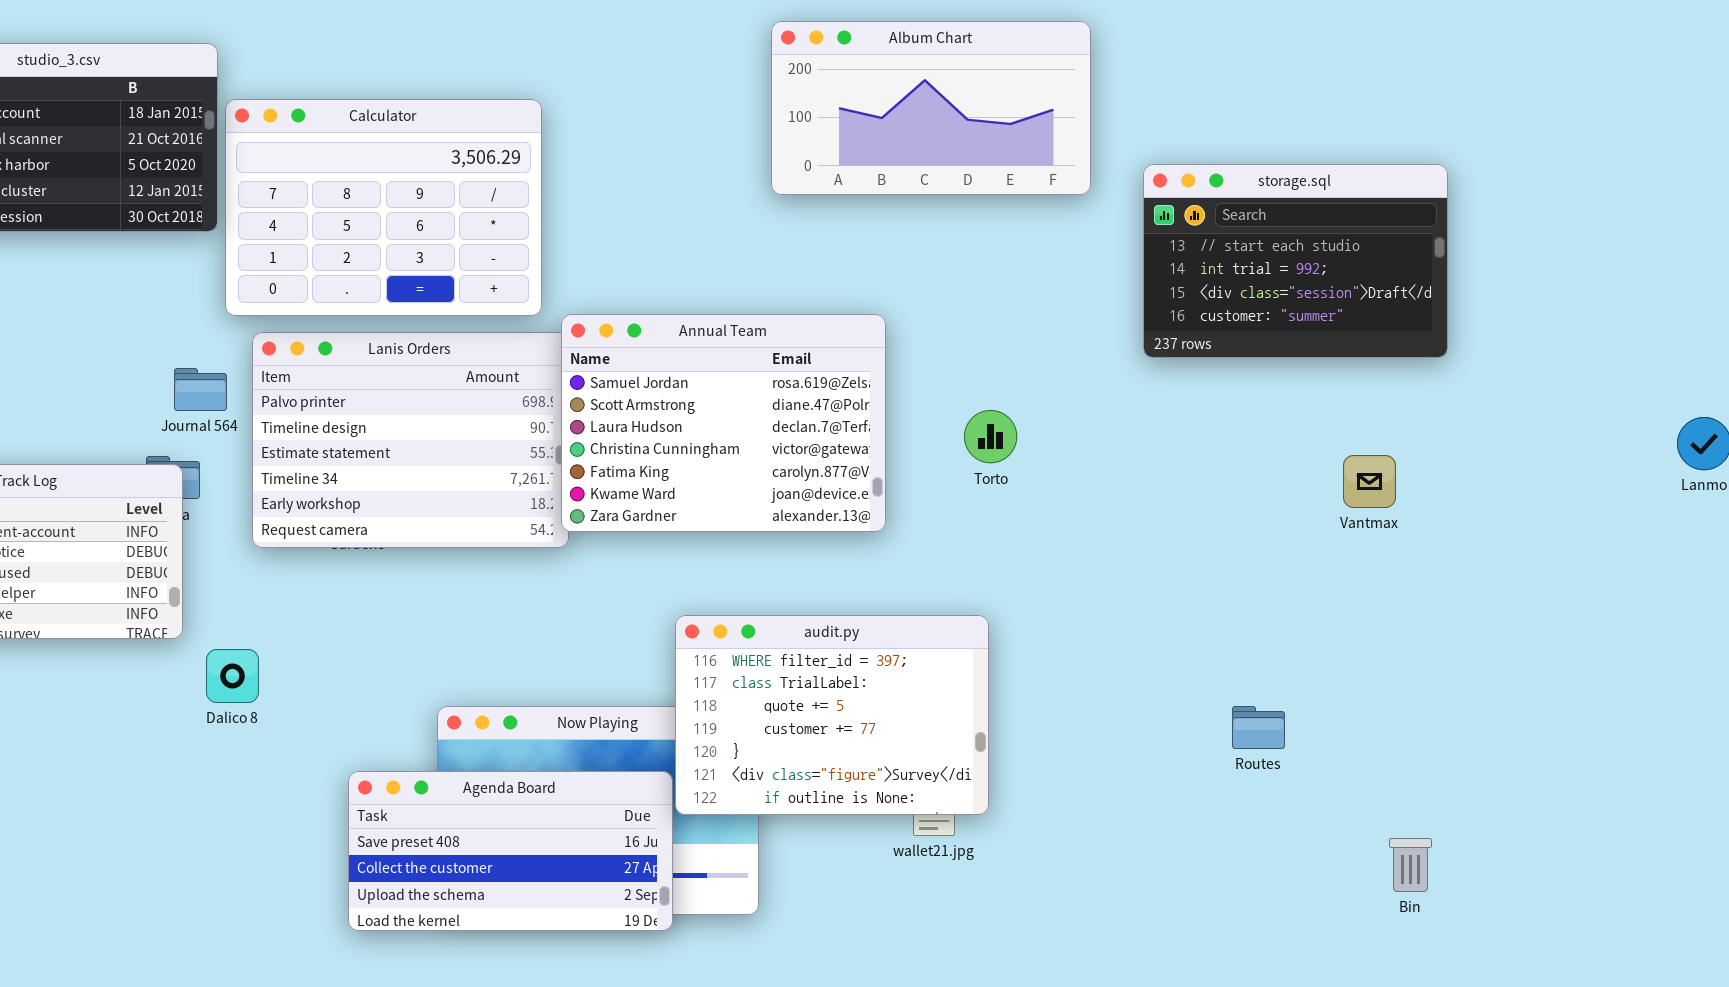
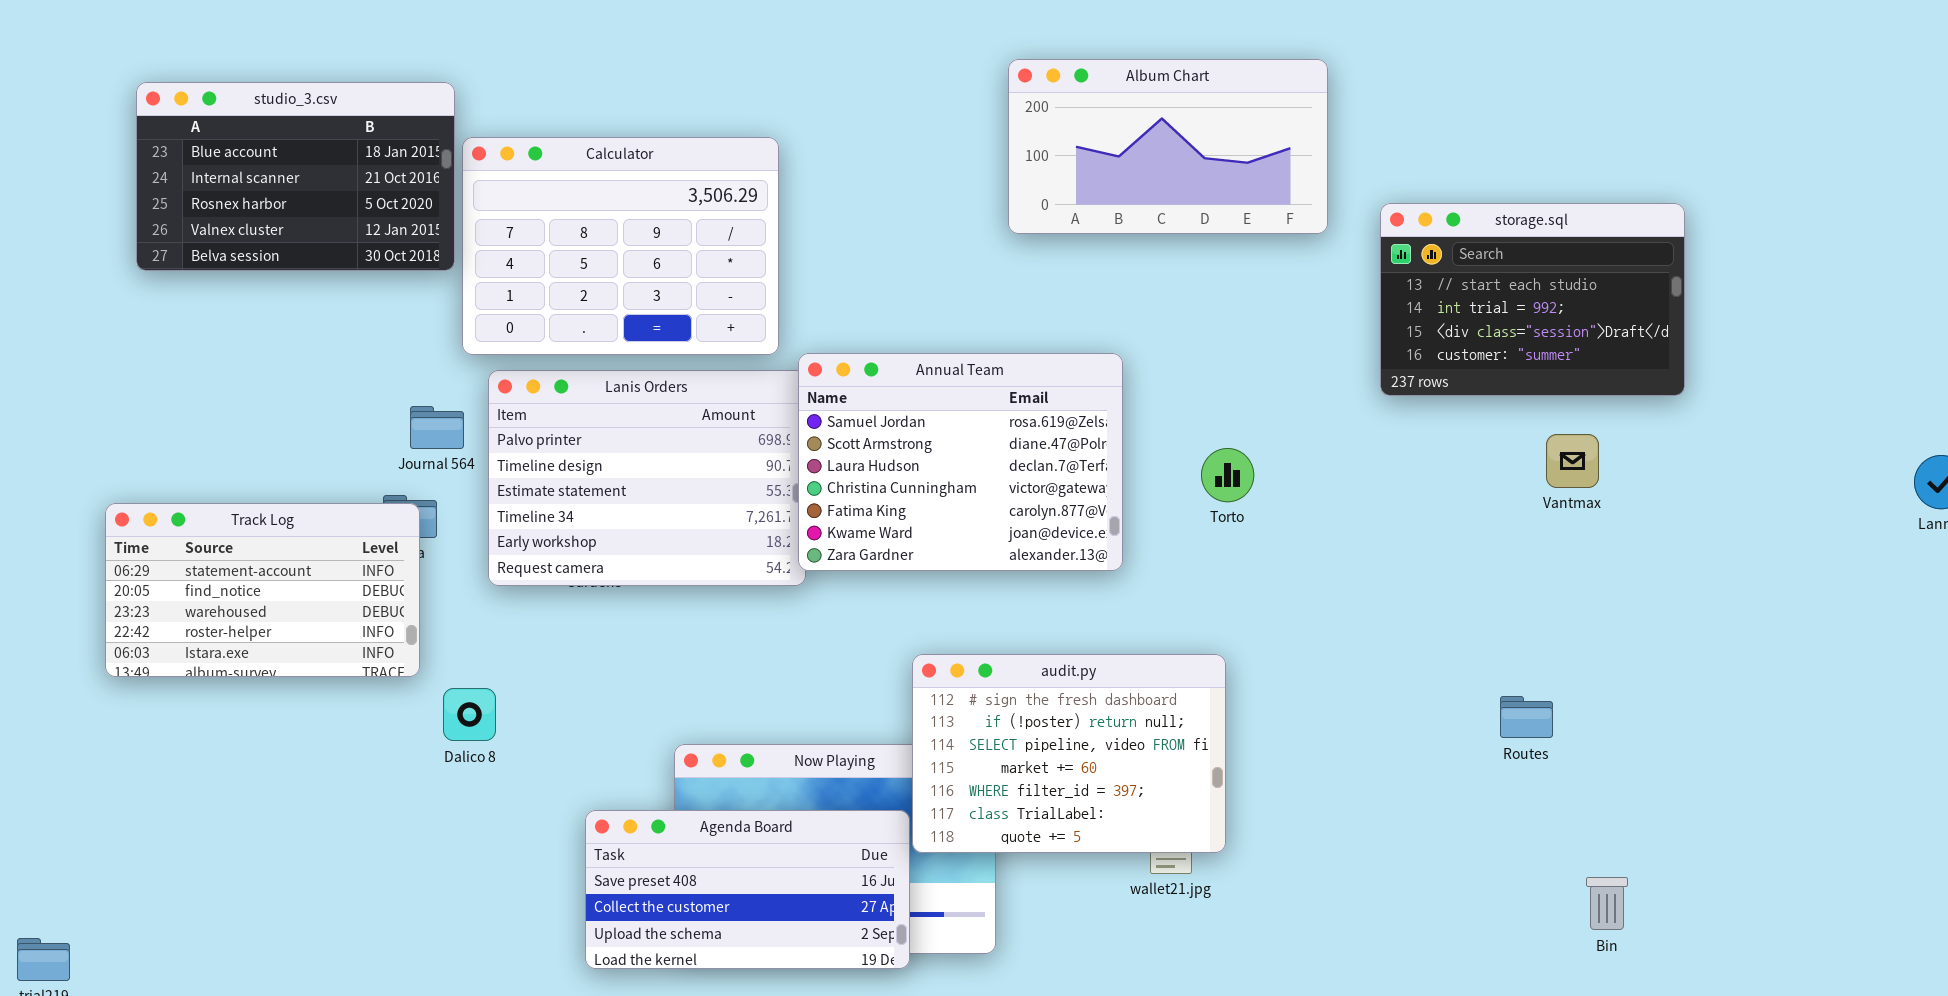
Vantmax: [1343,455,1396,508] -> [1546,434,1599,488], moved
audit.py: [675,615,989,815] -> [912,654,1226,853], scrolled up 4 rows
Routes: [1232,706,1285,749] -> [1500,696,1553,738], moved
Bin: [1389,838,1432,892] -> [1586,877,1628,930], moved

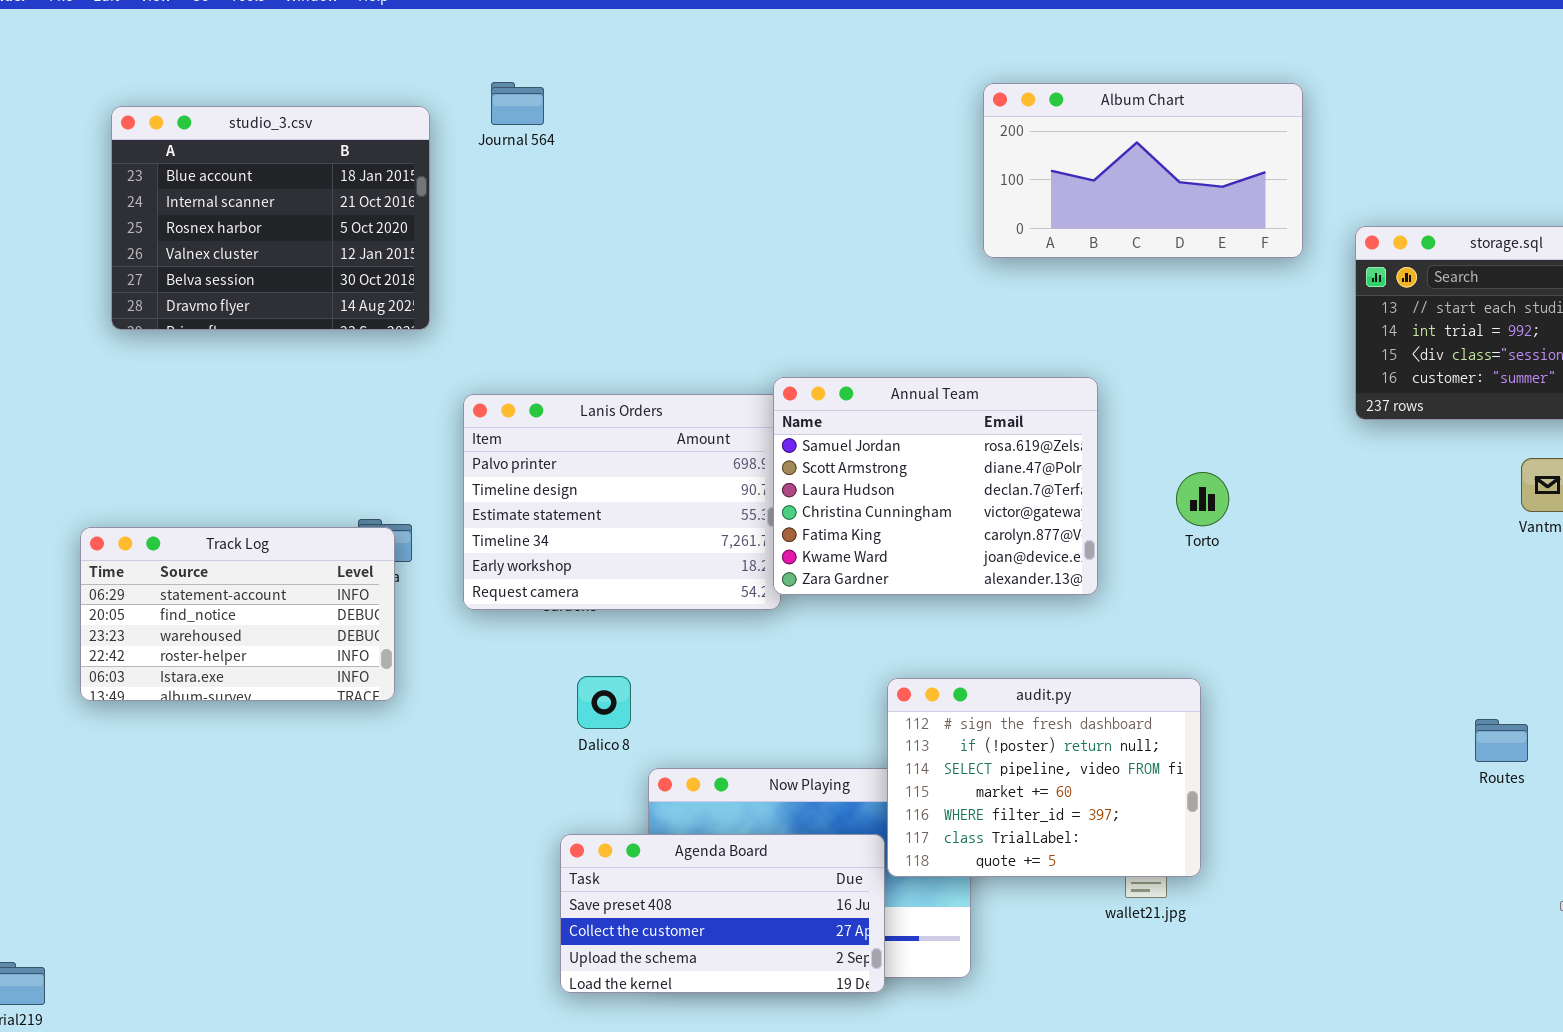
studio_3.csv: [136,82,455,271] -> [111,106,430,330], resized
Calculator: [462,137,779,355] -> none, closed
Journal 564: [410,406,464,449] -> [491,82,544,125], moved
Dalico 8: [443,688,496,741] -> [577,676,631,729], moved

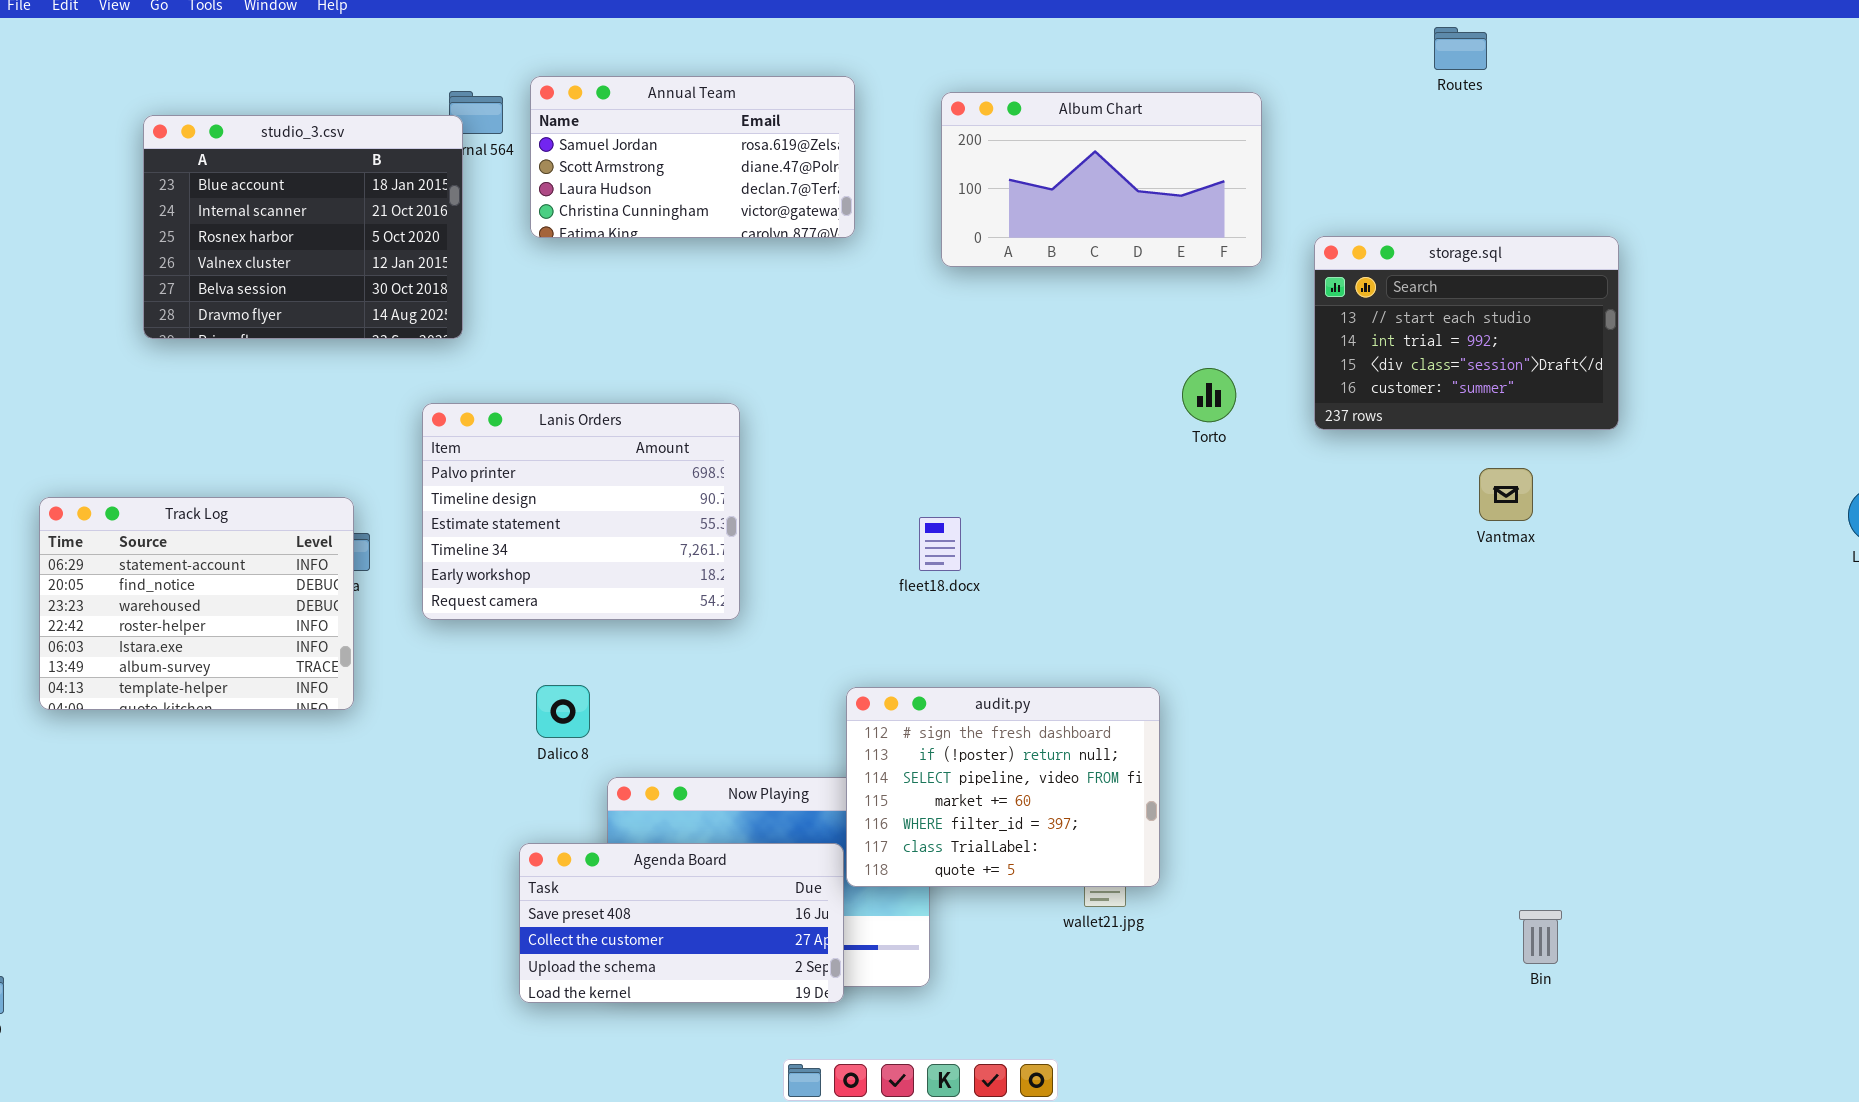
studio_3.csv: [111,106,430,330] -> [143,115,463,339], moved
Annual Team: [773,377,1098,595] -> [530,76,855,238], moved, resized
Torto: [1176,472,1229,526] -> [1182,368,1236,422], moved
Track Log: [80,527,395,701] -> [39,497,354,710], resized
Routes: [1475,719,1528,762] -> [1434,27,1487,70], moved

